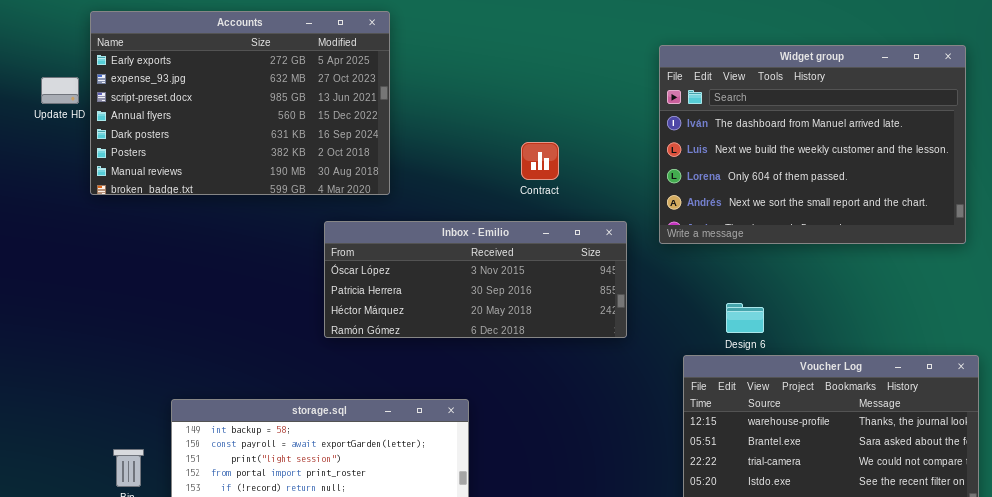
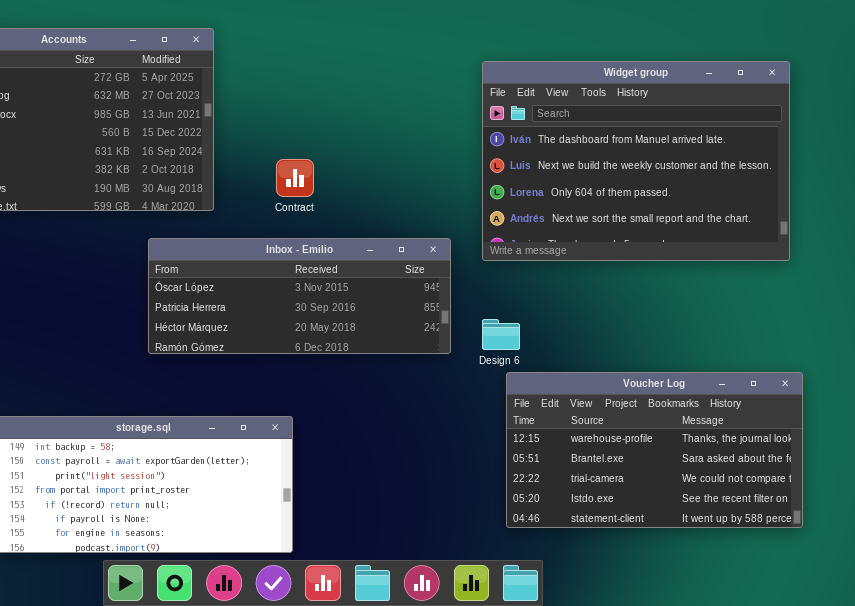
Contract: [521,142,559,180] -> [276,159,314,197], moved
Design 6: [726,303,764,333] -> [482,319,520,350], moved

